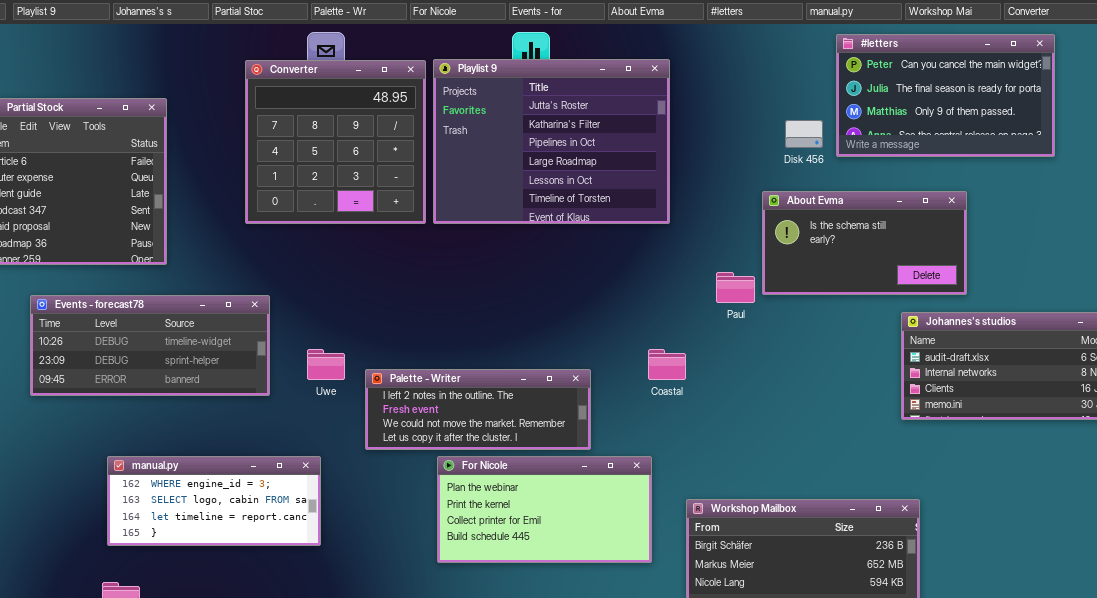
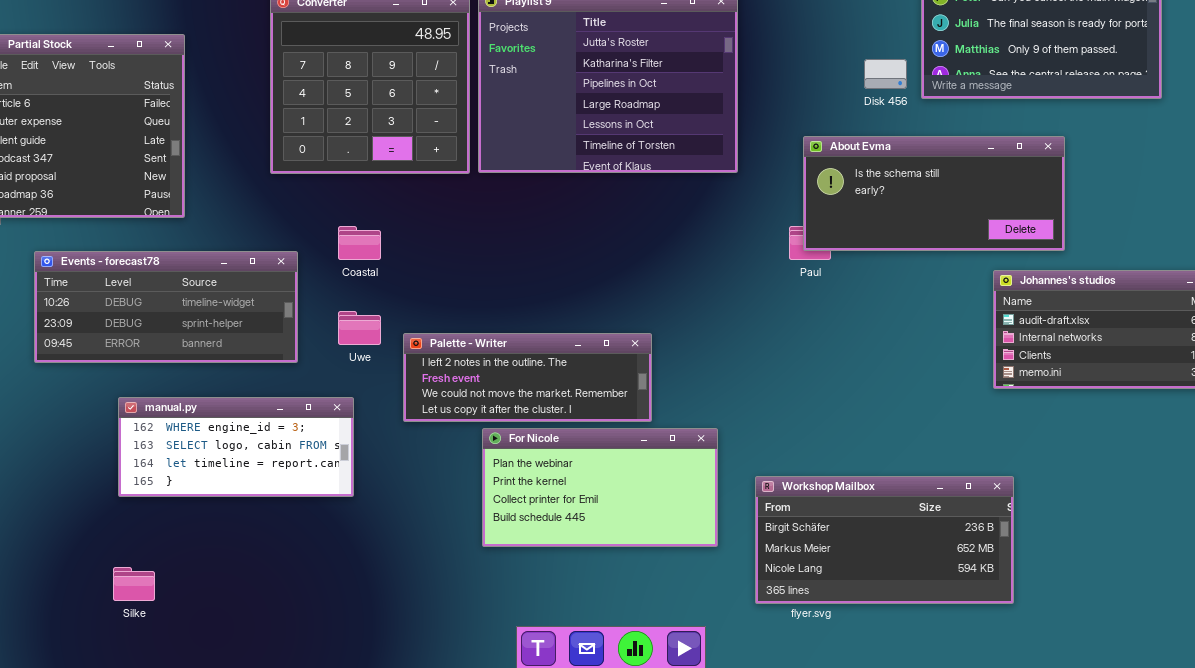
About Evma: [762,191,967,295] -> [803,136,1065,251], resized
Coastal: [648,349,686,380] -> [338,226,381,260], moved
manual.py: [107,456,321,546] -> [118,397,354,497], moved

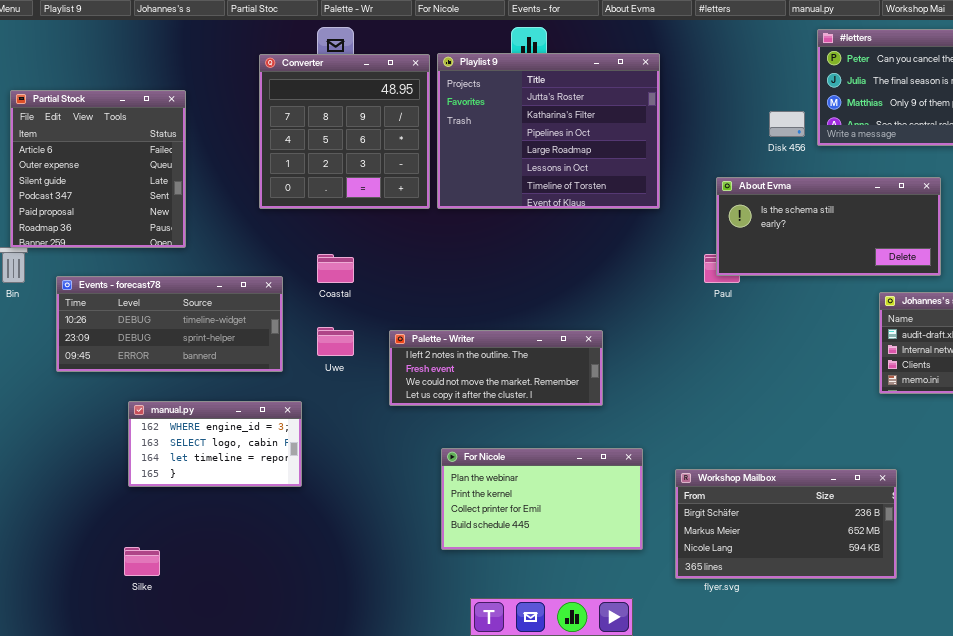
Palette - Writer: [403,333,652,422] -> [389,330,603,406], moved
manual.py: [118,397,354,497] -> [128,401,302,487], resized
For Nicole: [482,428,718,547] -> [441,448,643,550], moved

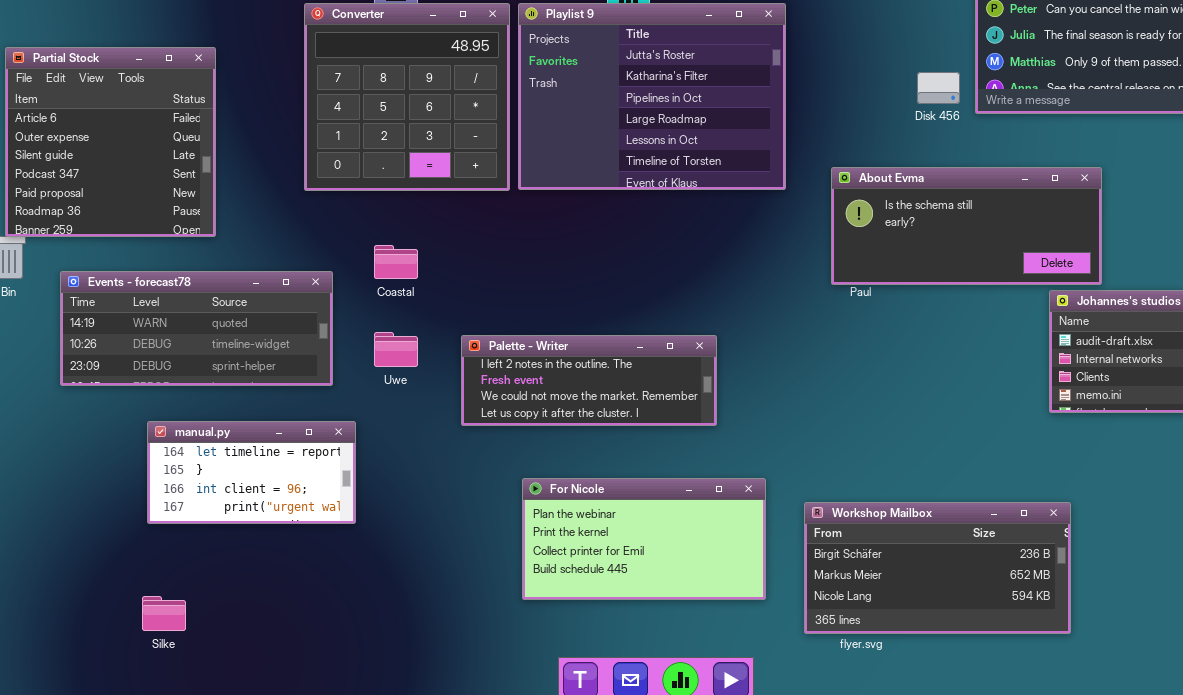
About Evma: [716,177,941,276] -> [831,167,1102,285], moved
Events - forecast78: [56,276,283,372] -> [60,271,333,386], scrolled up 1 row
manual.py: [128,401,302,487] -> [147,421,356,524], scrolled down 2 rows

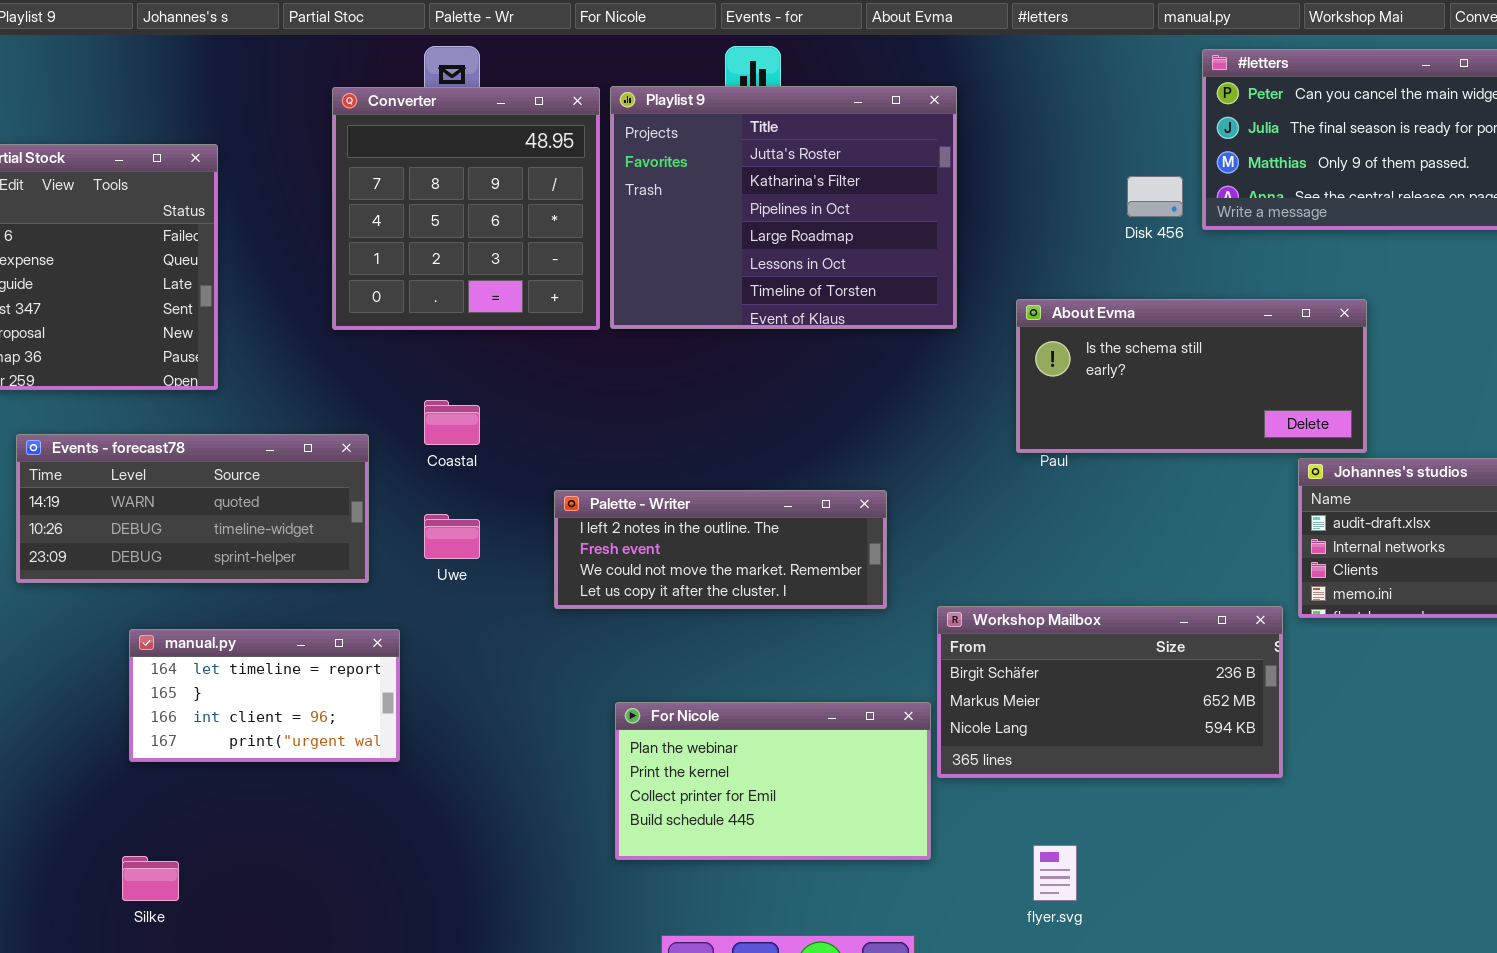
Palette - Writer: [461,335,717,426] -> [554,490,887,609], moved
Workshop Mailbox: [804,502,1071,634] -> [937,606,1283,778], moved

